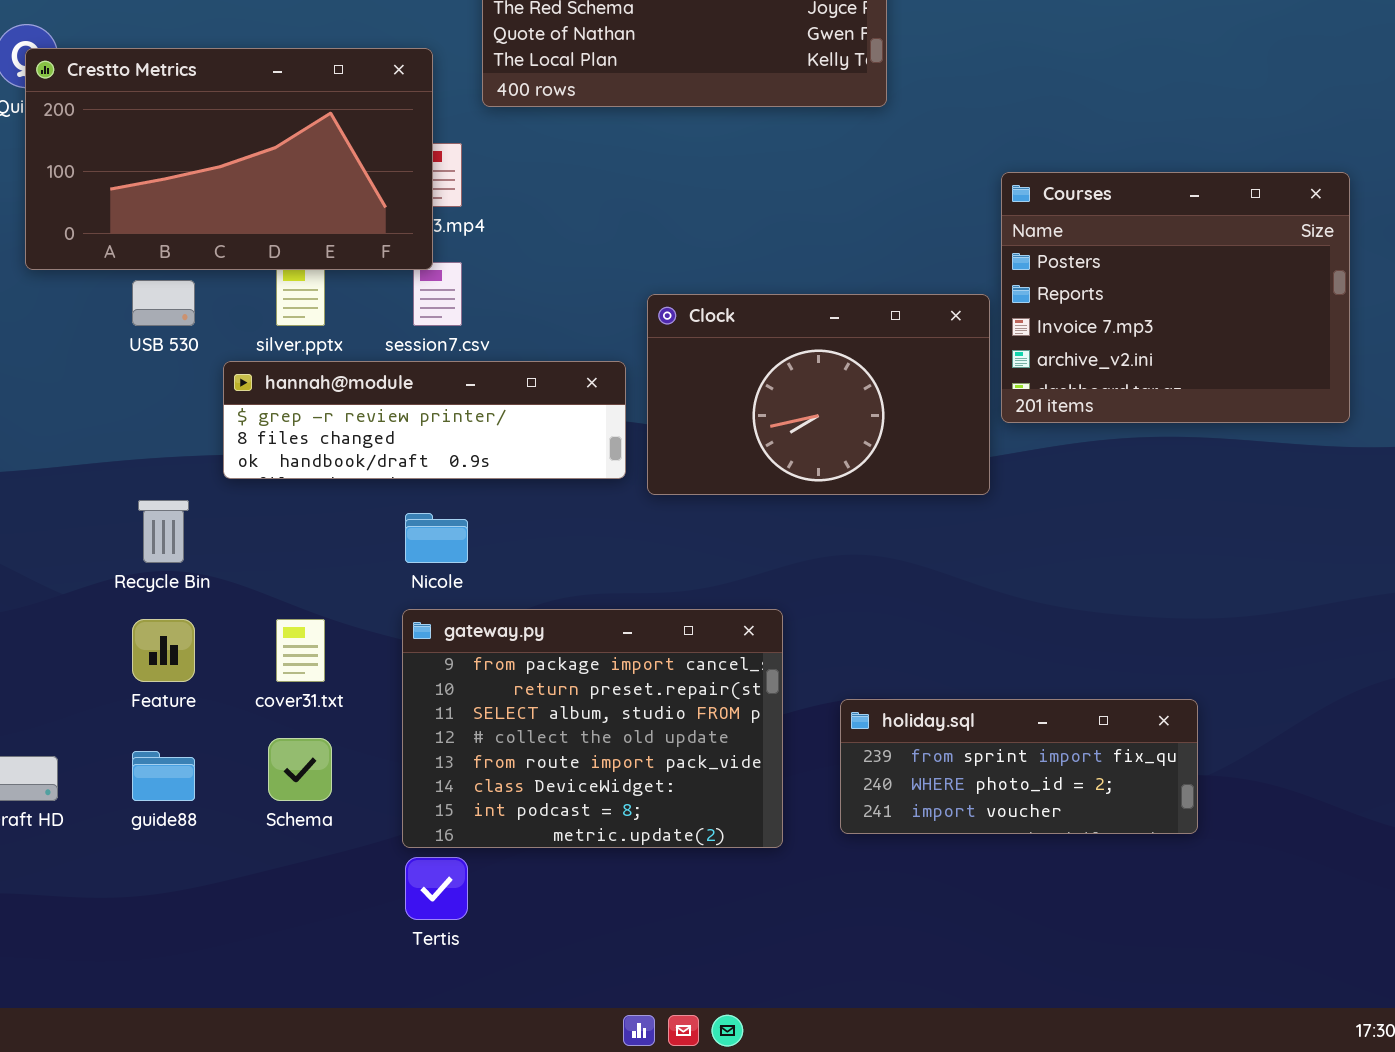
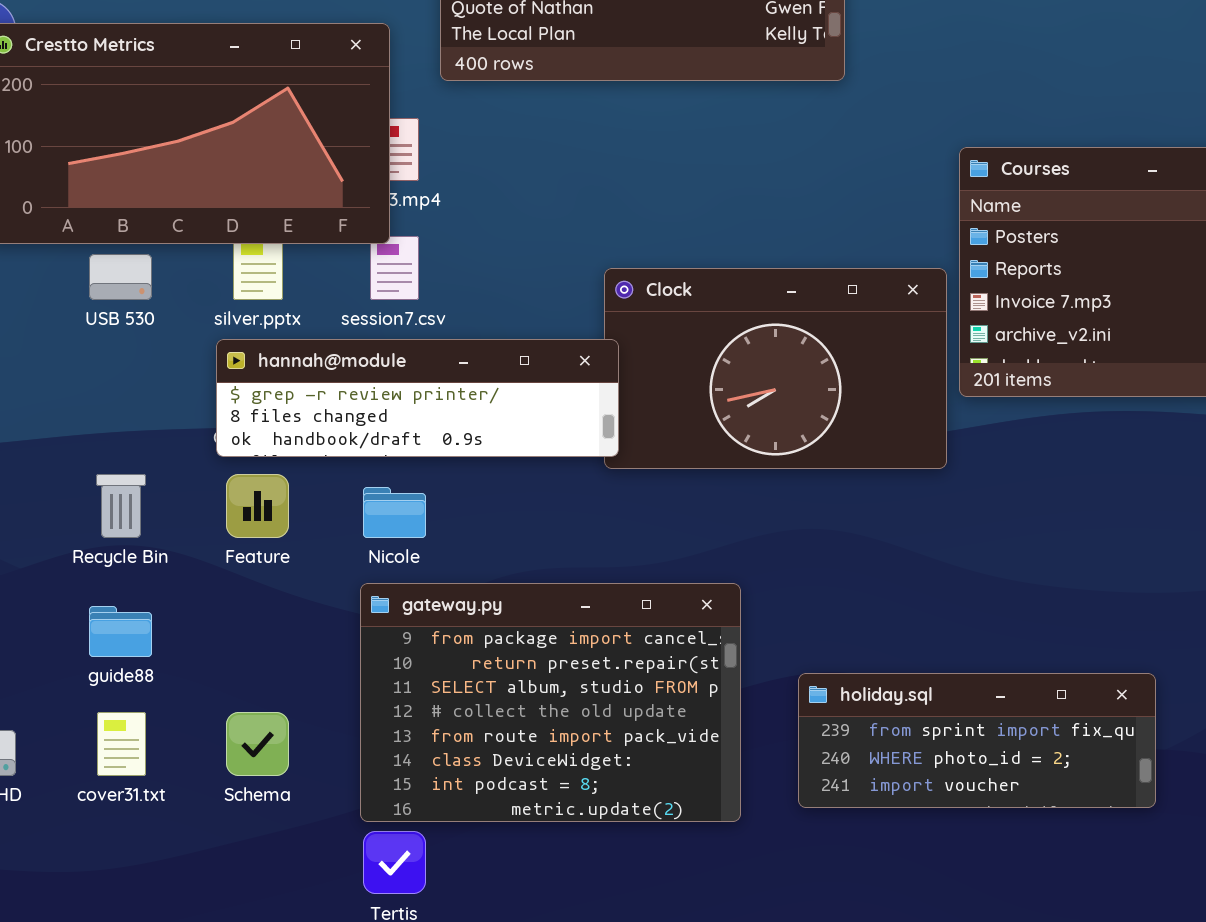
hannah@module: [223,361,626,479] -> [216,339,619,457], moved
Feature: [132,619,195,682] -> [226,474,289,538], moved
cover31.txt: [276,619,325,682] -> [97,712,146,776], moved
guide88: [132,751,195,801] -> [89,606,152,657], moved

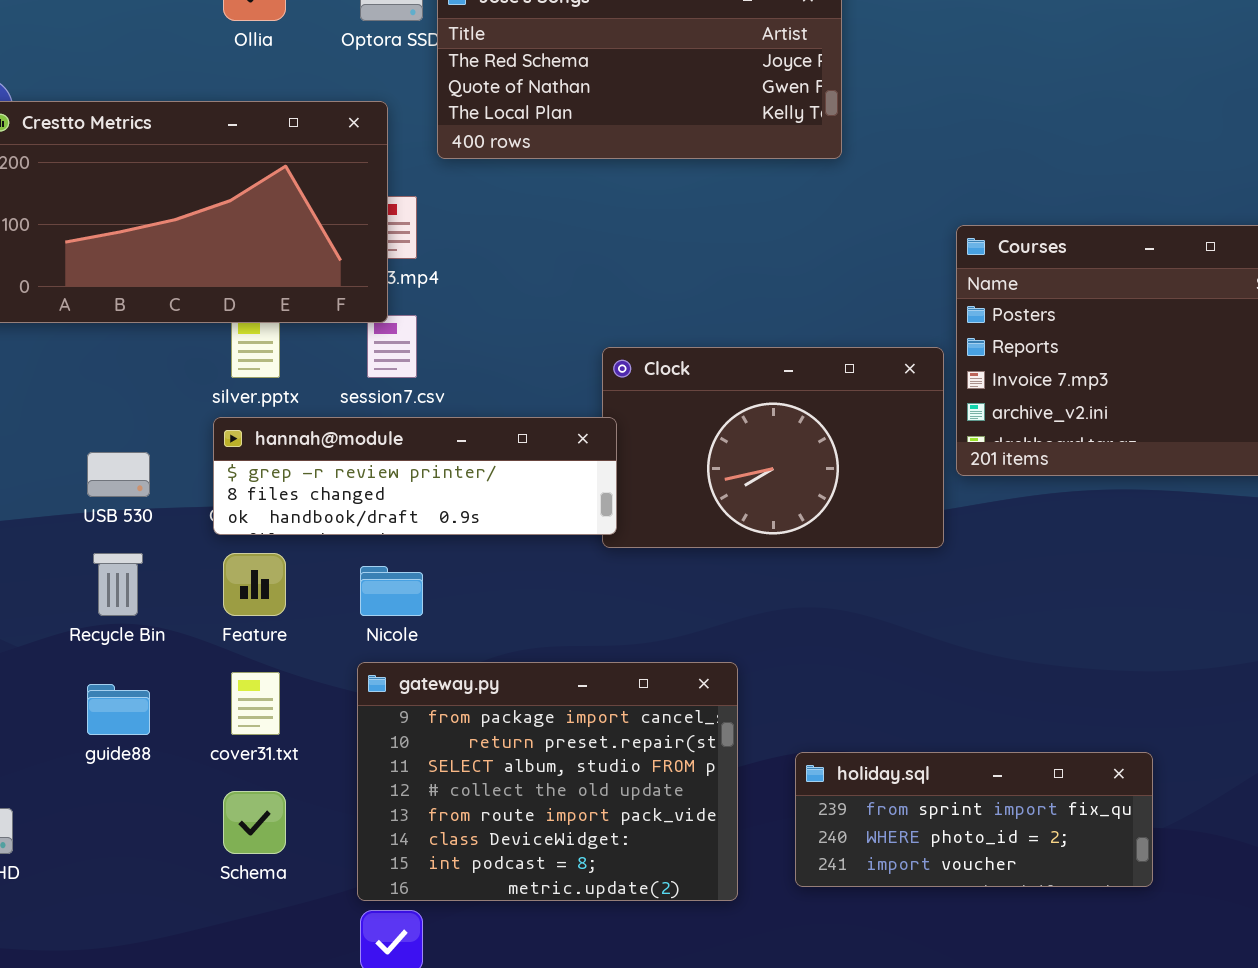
USB 530: [89,254,152,300] -> [87,452,150,497], moved
cover31.txt: [97,712,146,776] -> [231,672,280,735], moved

